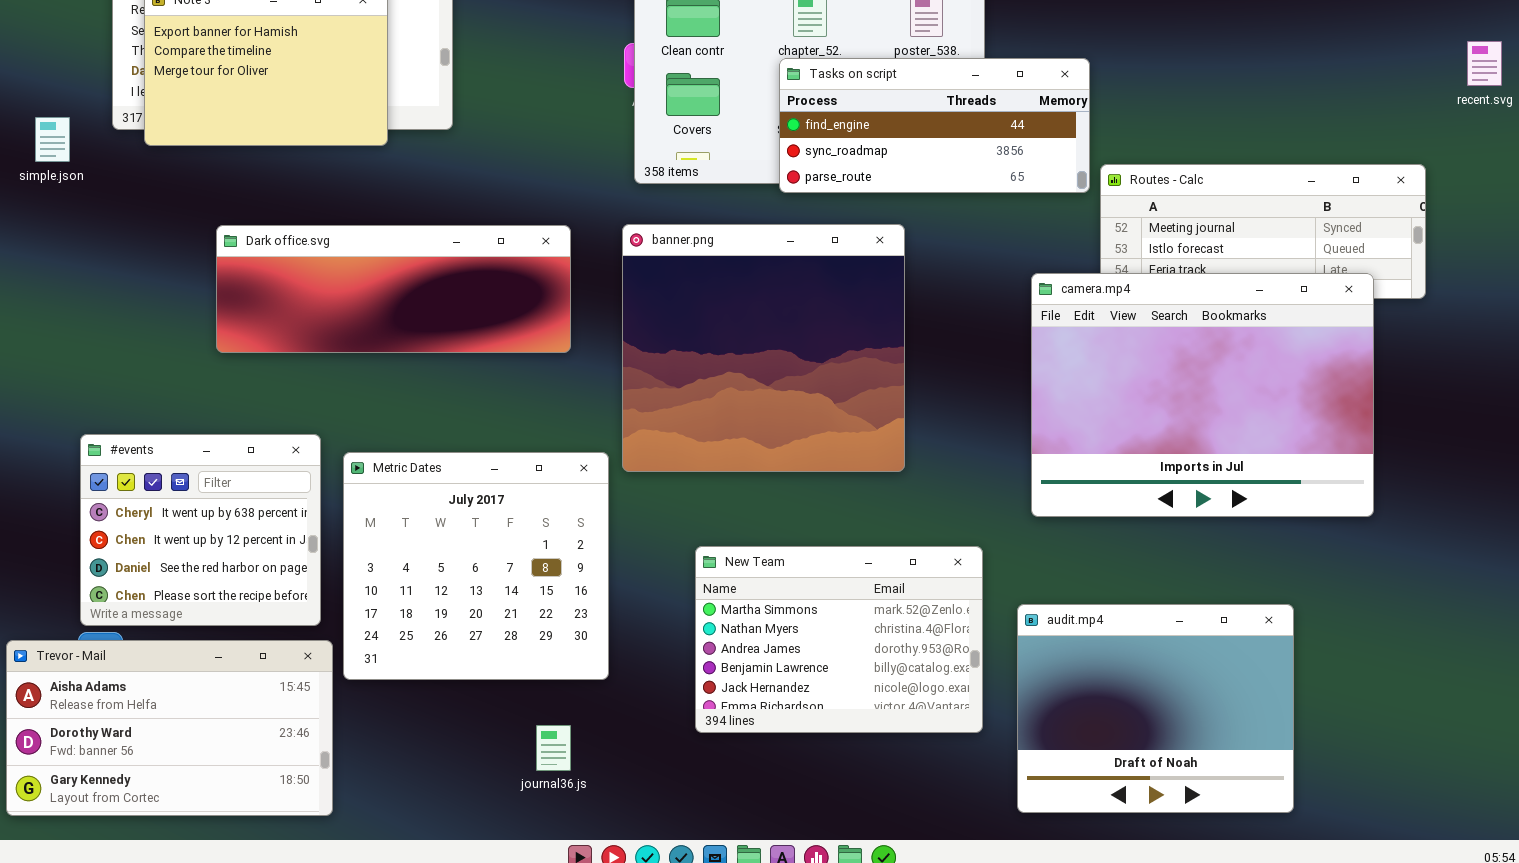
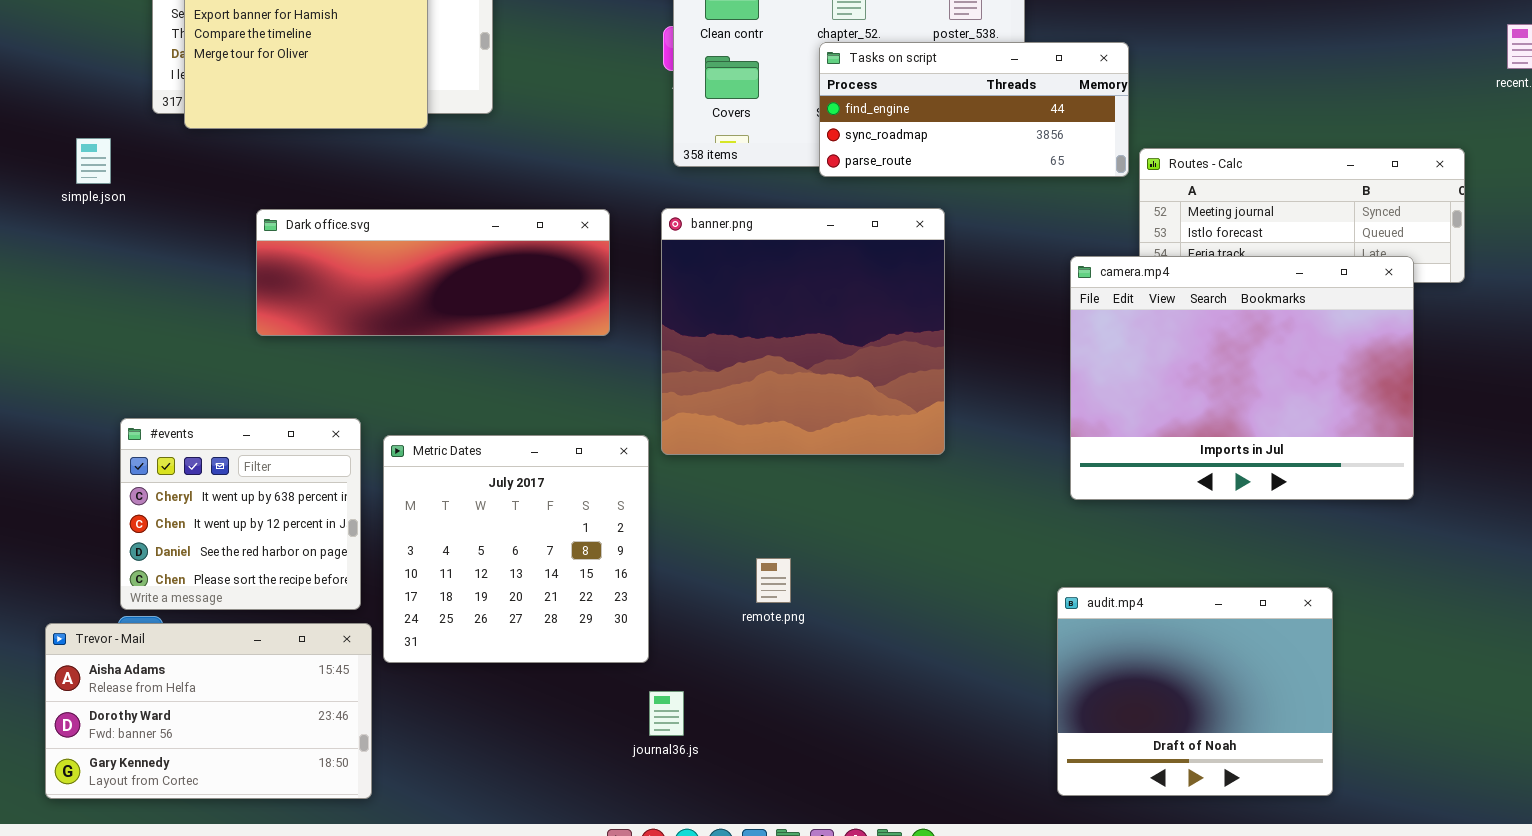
simple.json: [35,117,70,162] -> [76,138,111,184], moved
New Team: [695,546,983,733] -> none, closed
journal36.js: [536,725,571,771] -> [649,691,684,736], moved

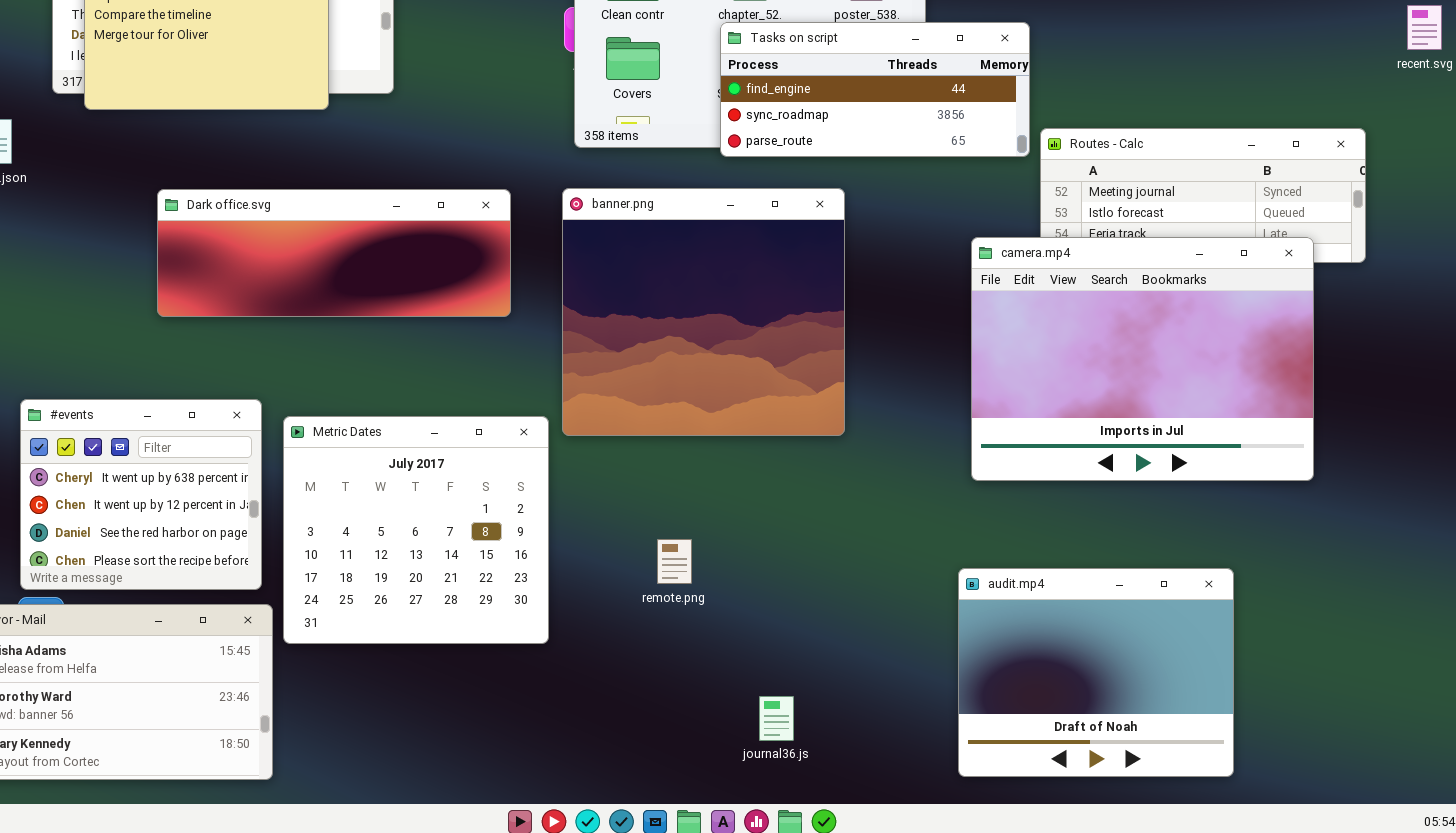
journal36.js: [649,691,684,736] -> [759,696,794,741], moved

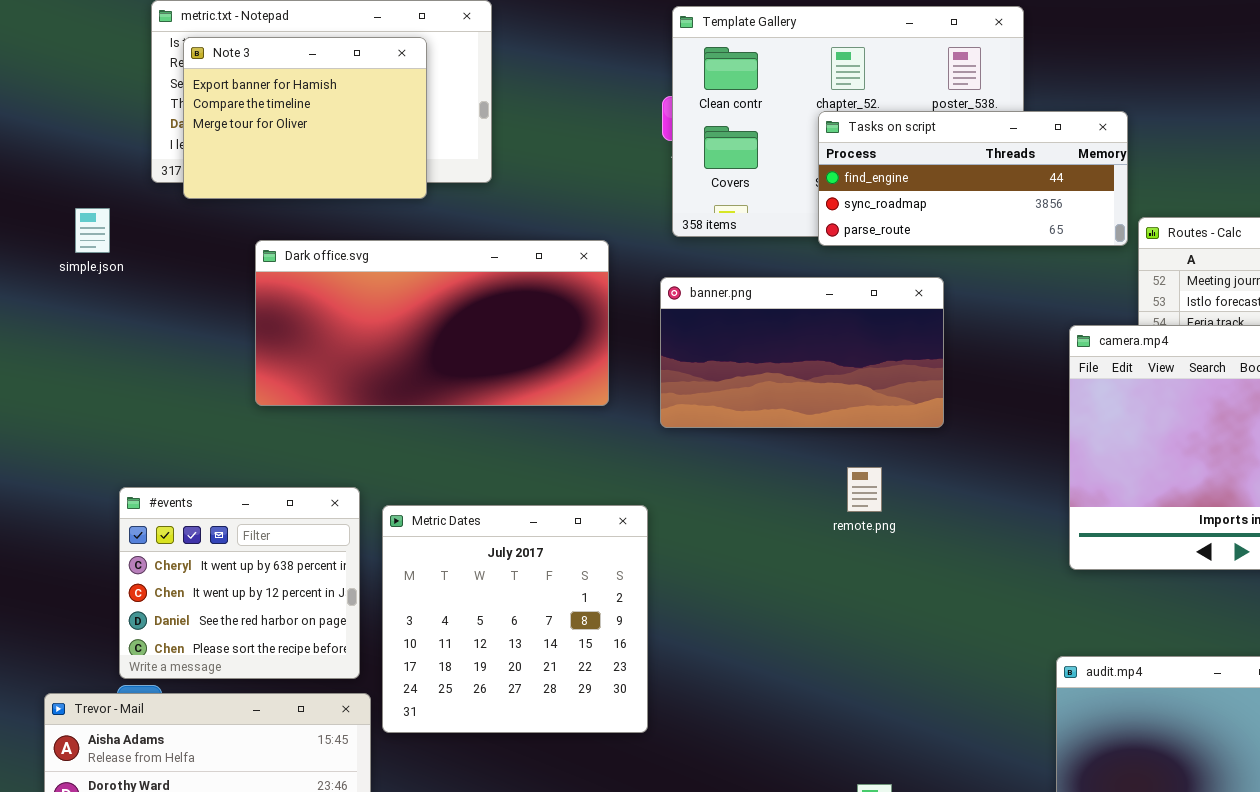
banner.png: [562,188,845,436] -> [660,277,944,428], resized
Dark office.svg: [157,189,511,317] -> [255,240,609,406], resized
remote.png: [657,539,692,584] -> [847,467,882,512], moved

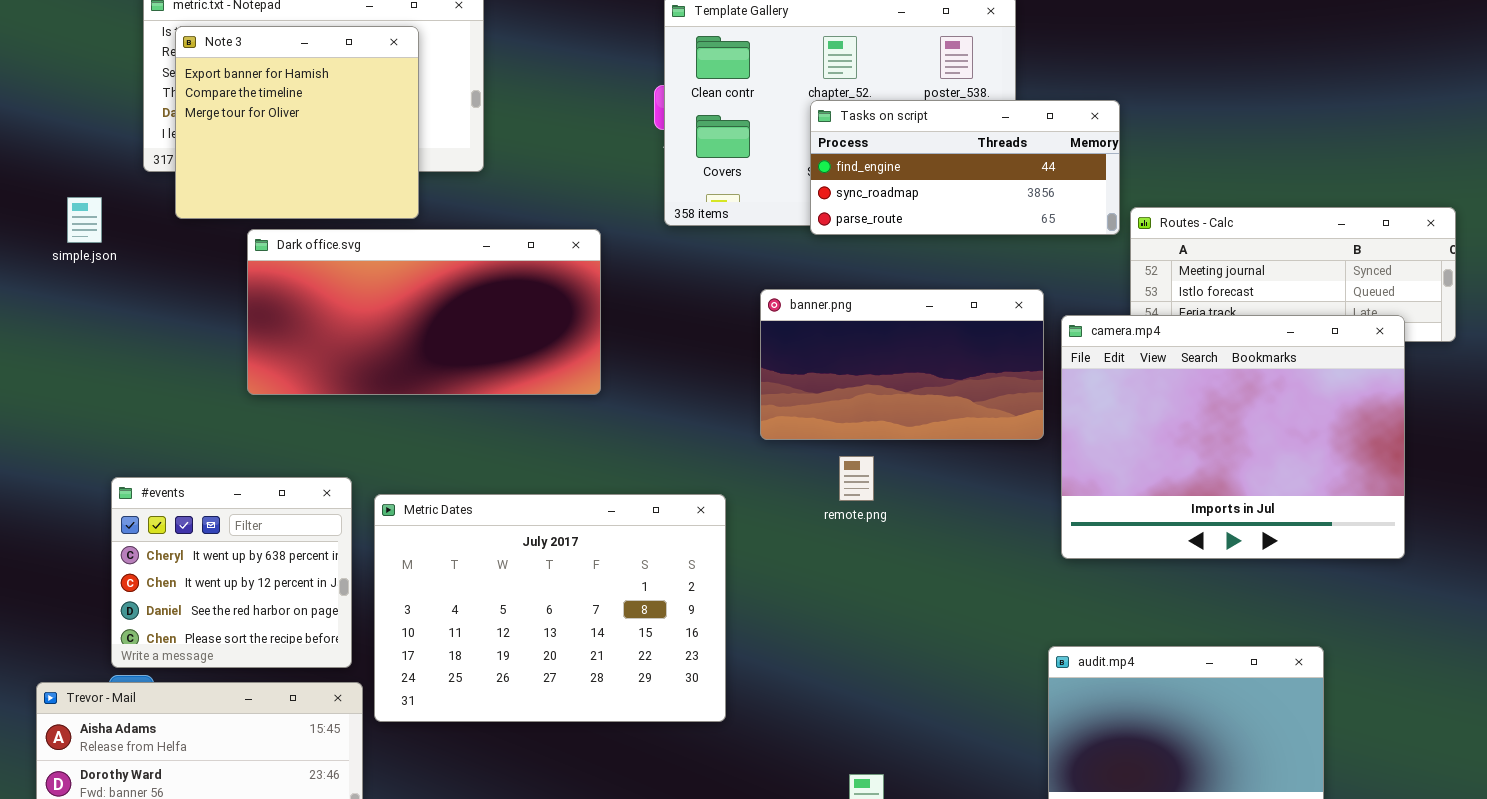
Note 3: [183,37,427,199] -> [175,26,419,219], resized
banner.png: [660,277,944,428] -> [760,289,1044,440], moved
Metric Dates: [382,505,648,733] -> [374,494,726,722], resized

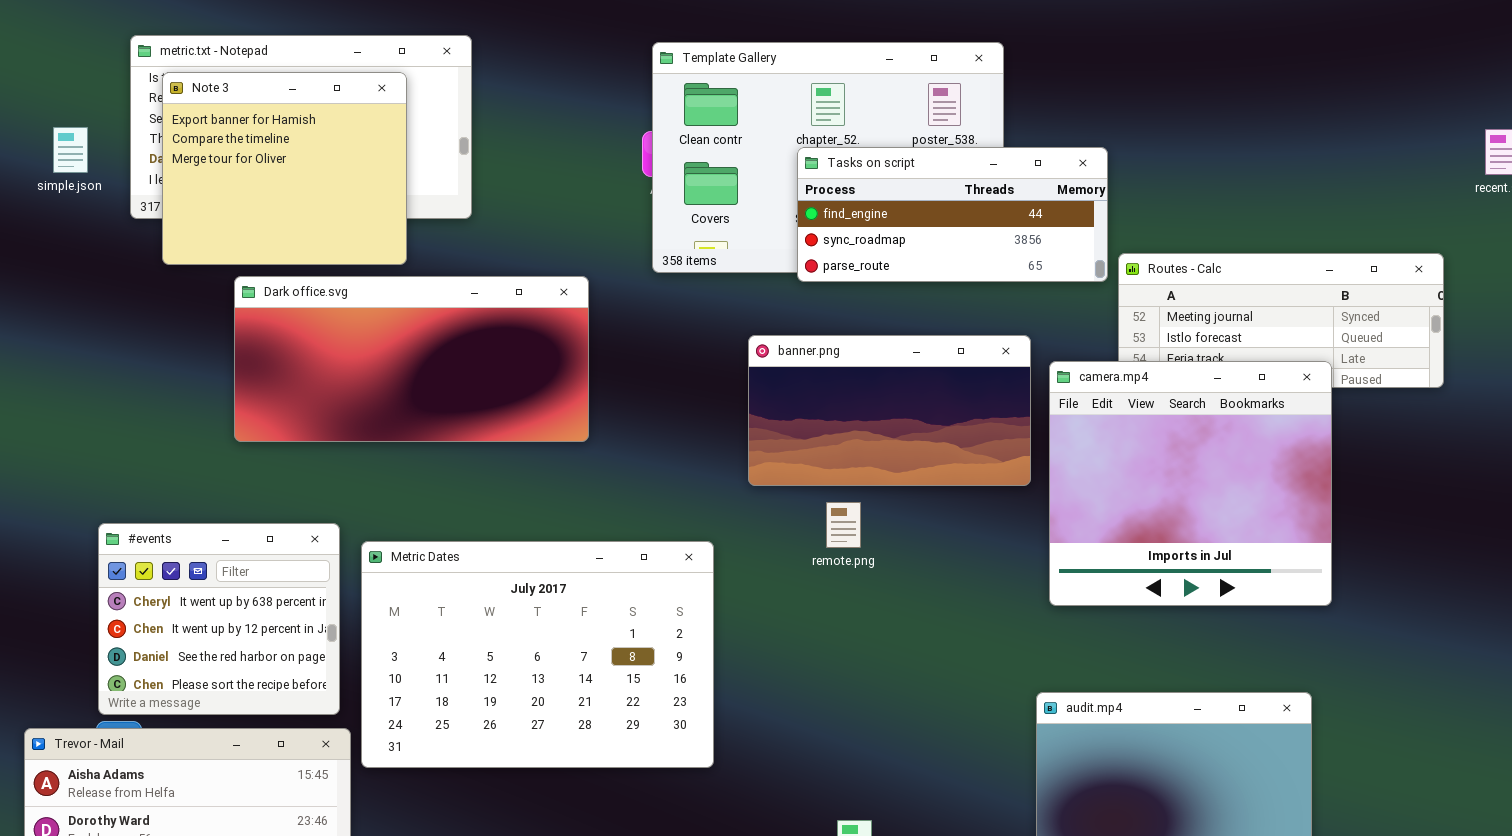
simple.json: [67,197,102,243] -> [53,127,88,173], moved
camera.mp4: [1061,315,1405,559] -> [1049,361,1332,606], resized

